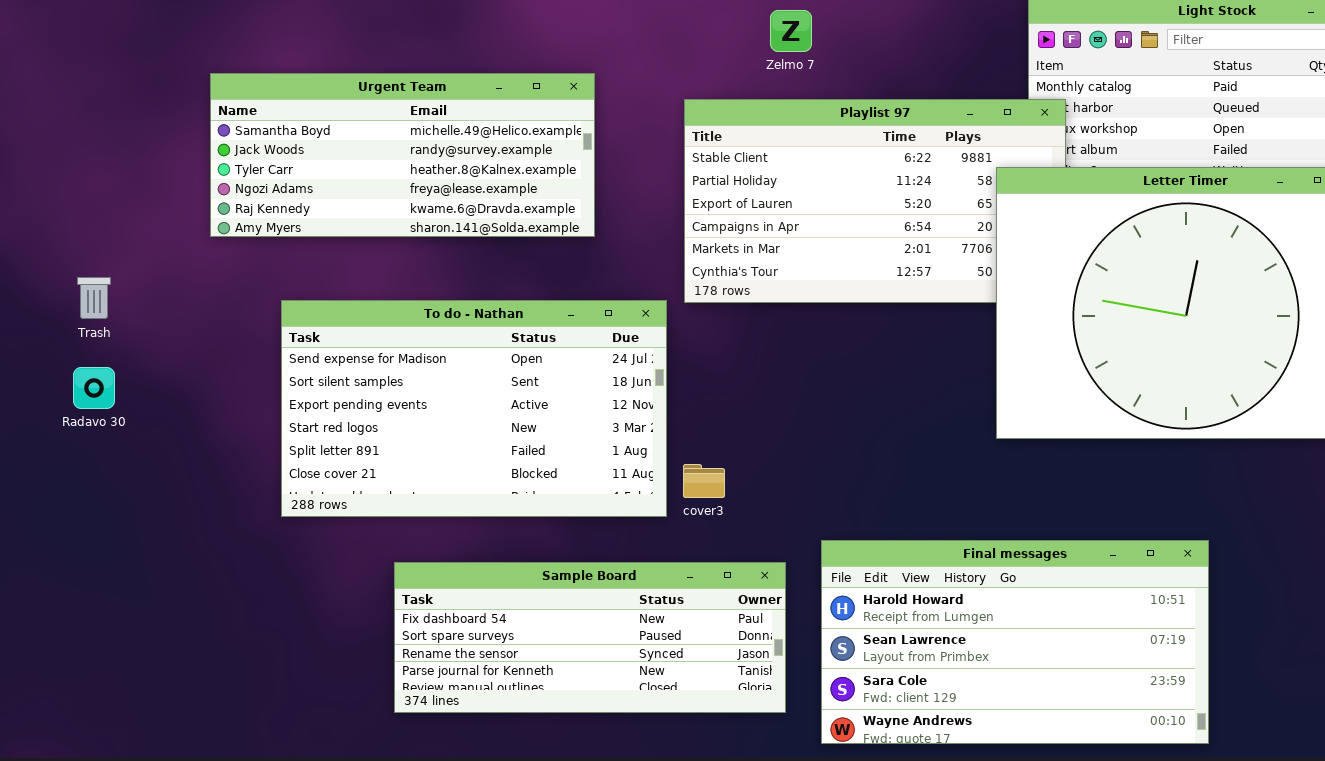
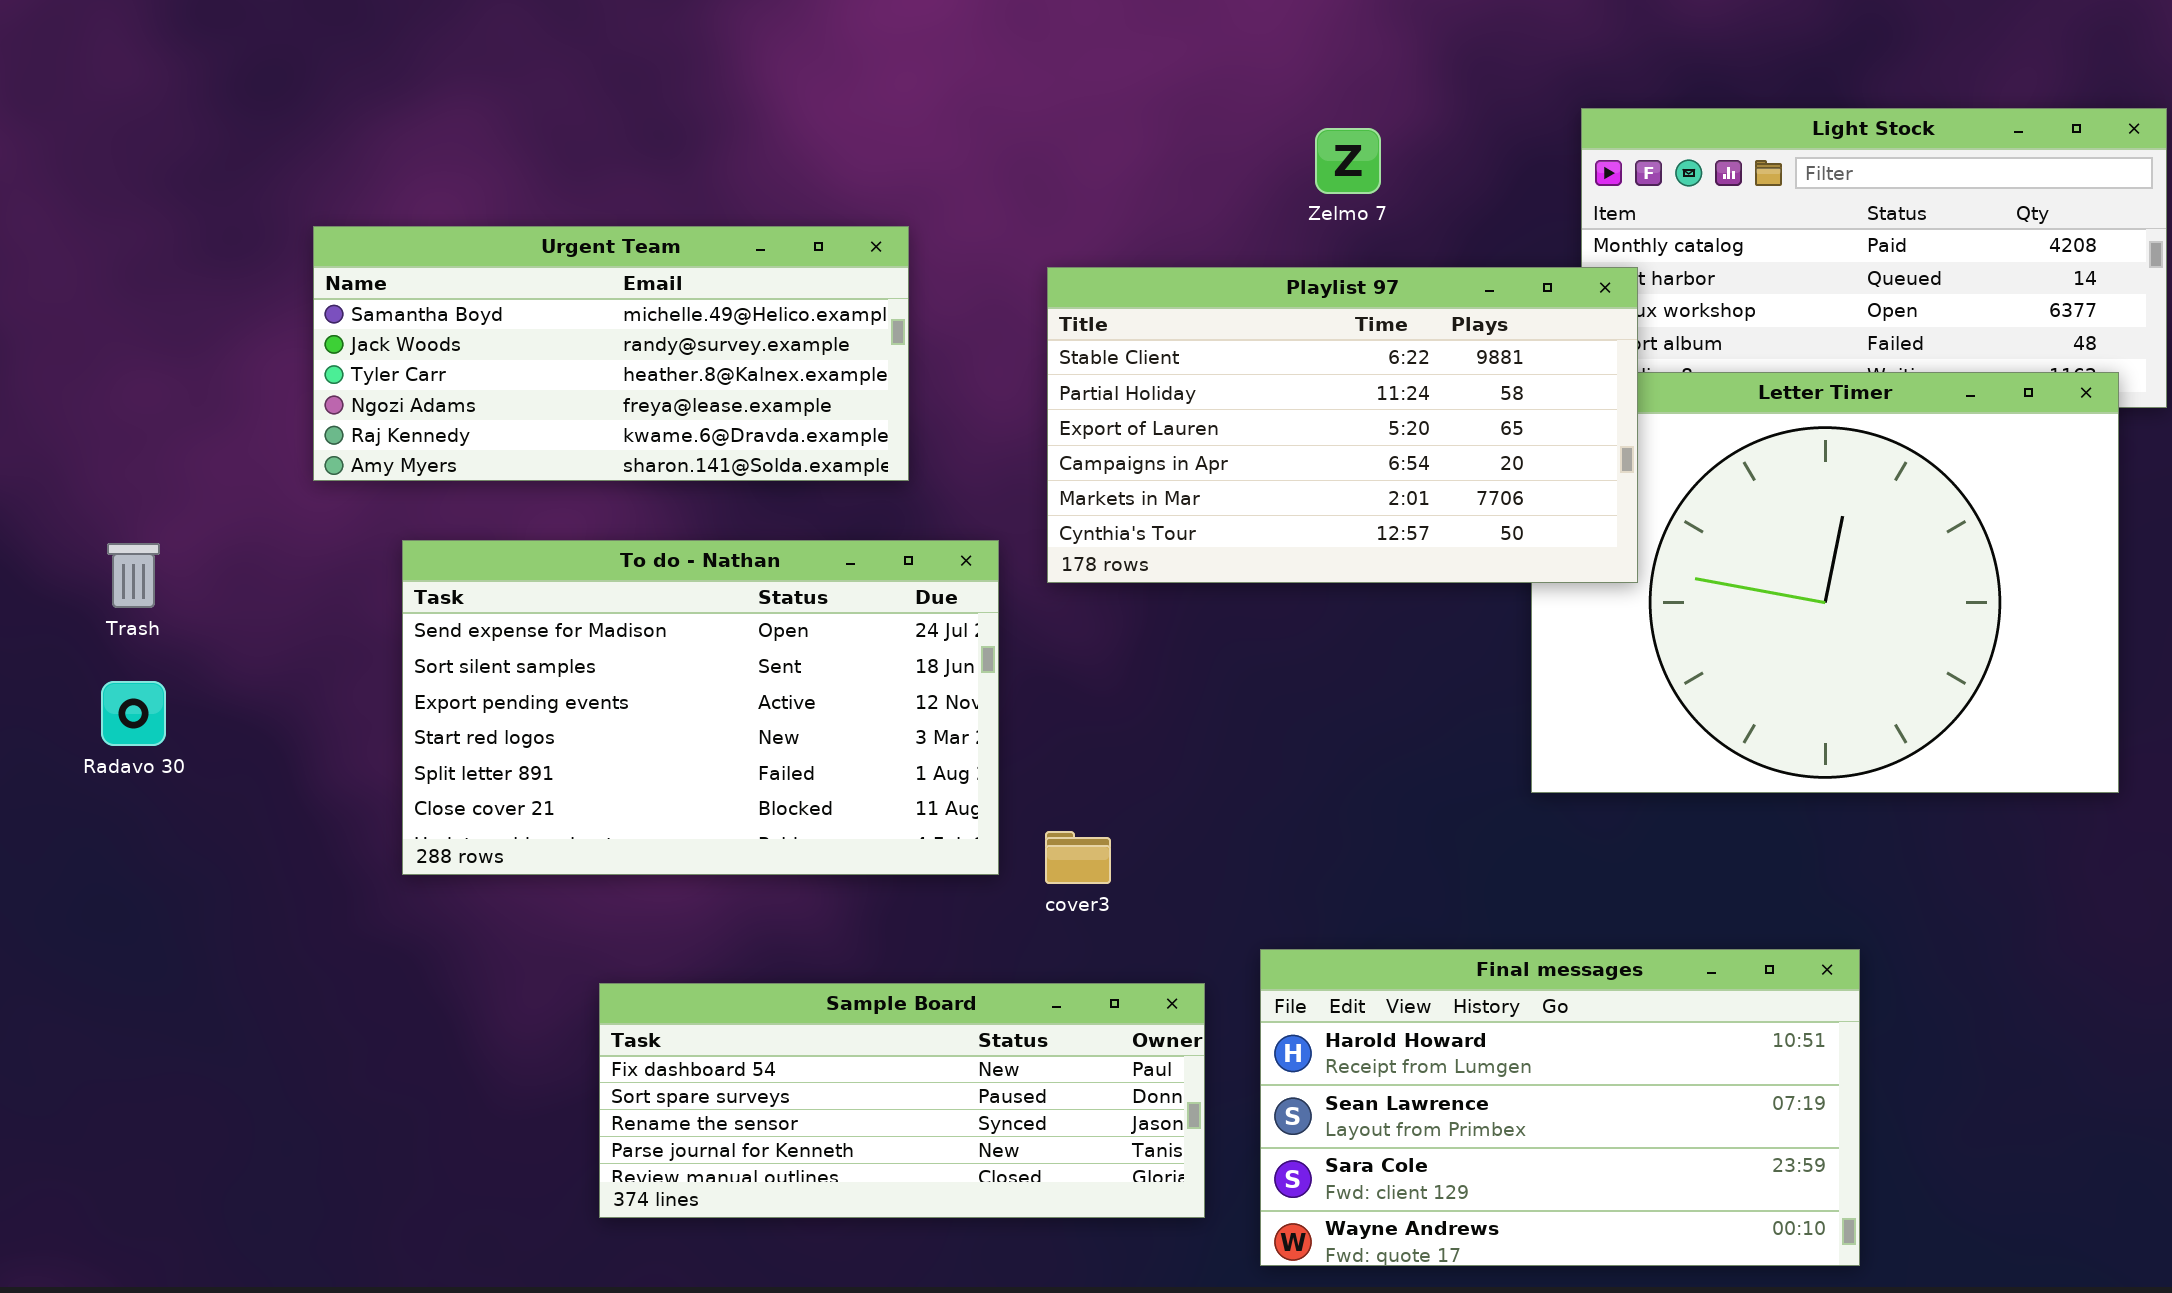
Zelmo 7: [770,10,812,52] -> [1315,128,1381,194], moved
Playlist 97: [684,99,1066,303] -> [1047,267,1638,583], raised
To do - Nathan: [281,300,667,517] -> [402,540,999,875], moved

